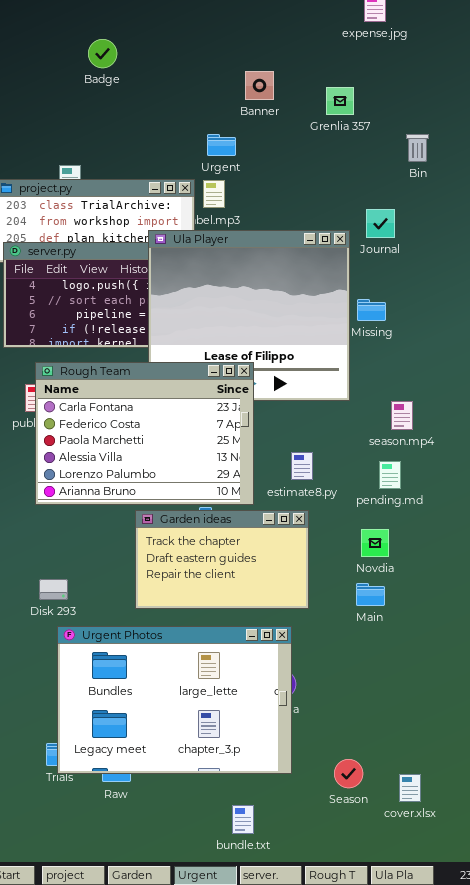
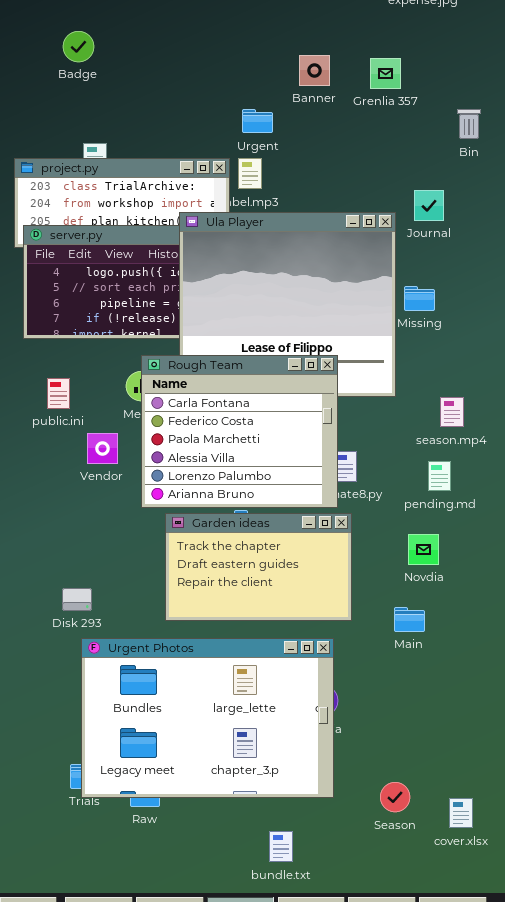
Badge: [88,39,117,68] -> [63,31,94,62], moved
Banner: [245,71,274,100] -> [299,55,330,86], moved
Rough Team: [35,362,254,505] -> [141,355,338,508], moved, resized
Main: [356,583,385,606] -> [394,607,425,632], moved

